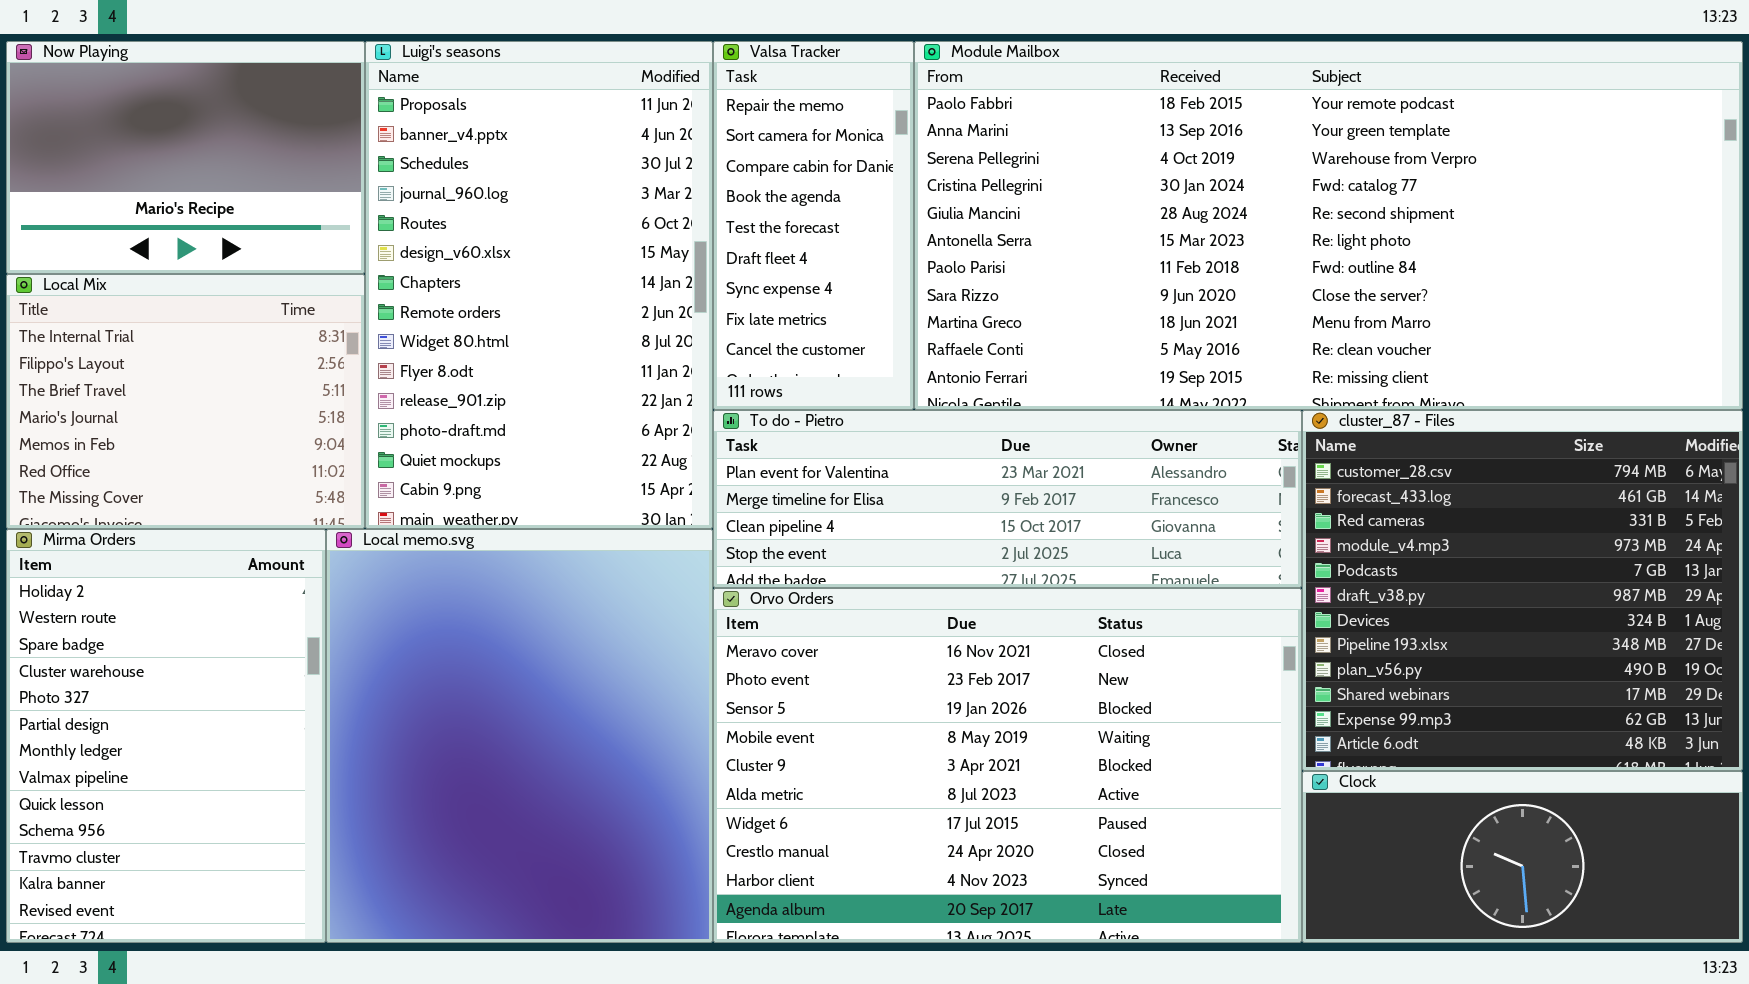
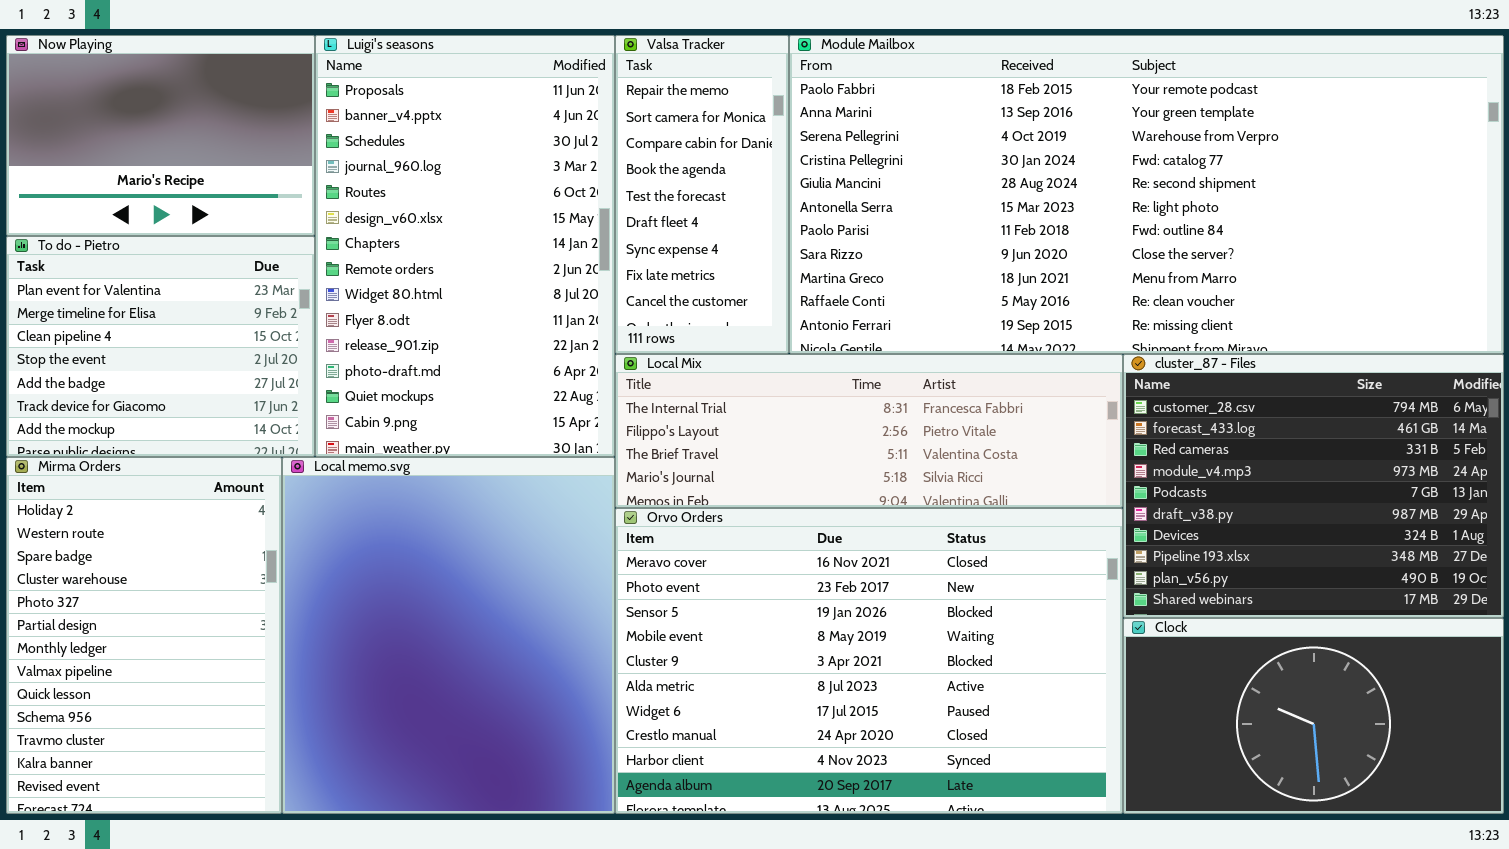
Local Mix: [6,274,365,529] -> [615,354,1123,508], moved, resized
To do - Pietro: [713,410,1302,588] -> [6,236,315,457], moved, resized
cluster_87 - Files: [1302,410,1743,771] -> [1123,354,1504,618], resized
Clock: [1302,771,1743,943] -> [1123,618,1504,814], resized

